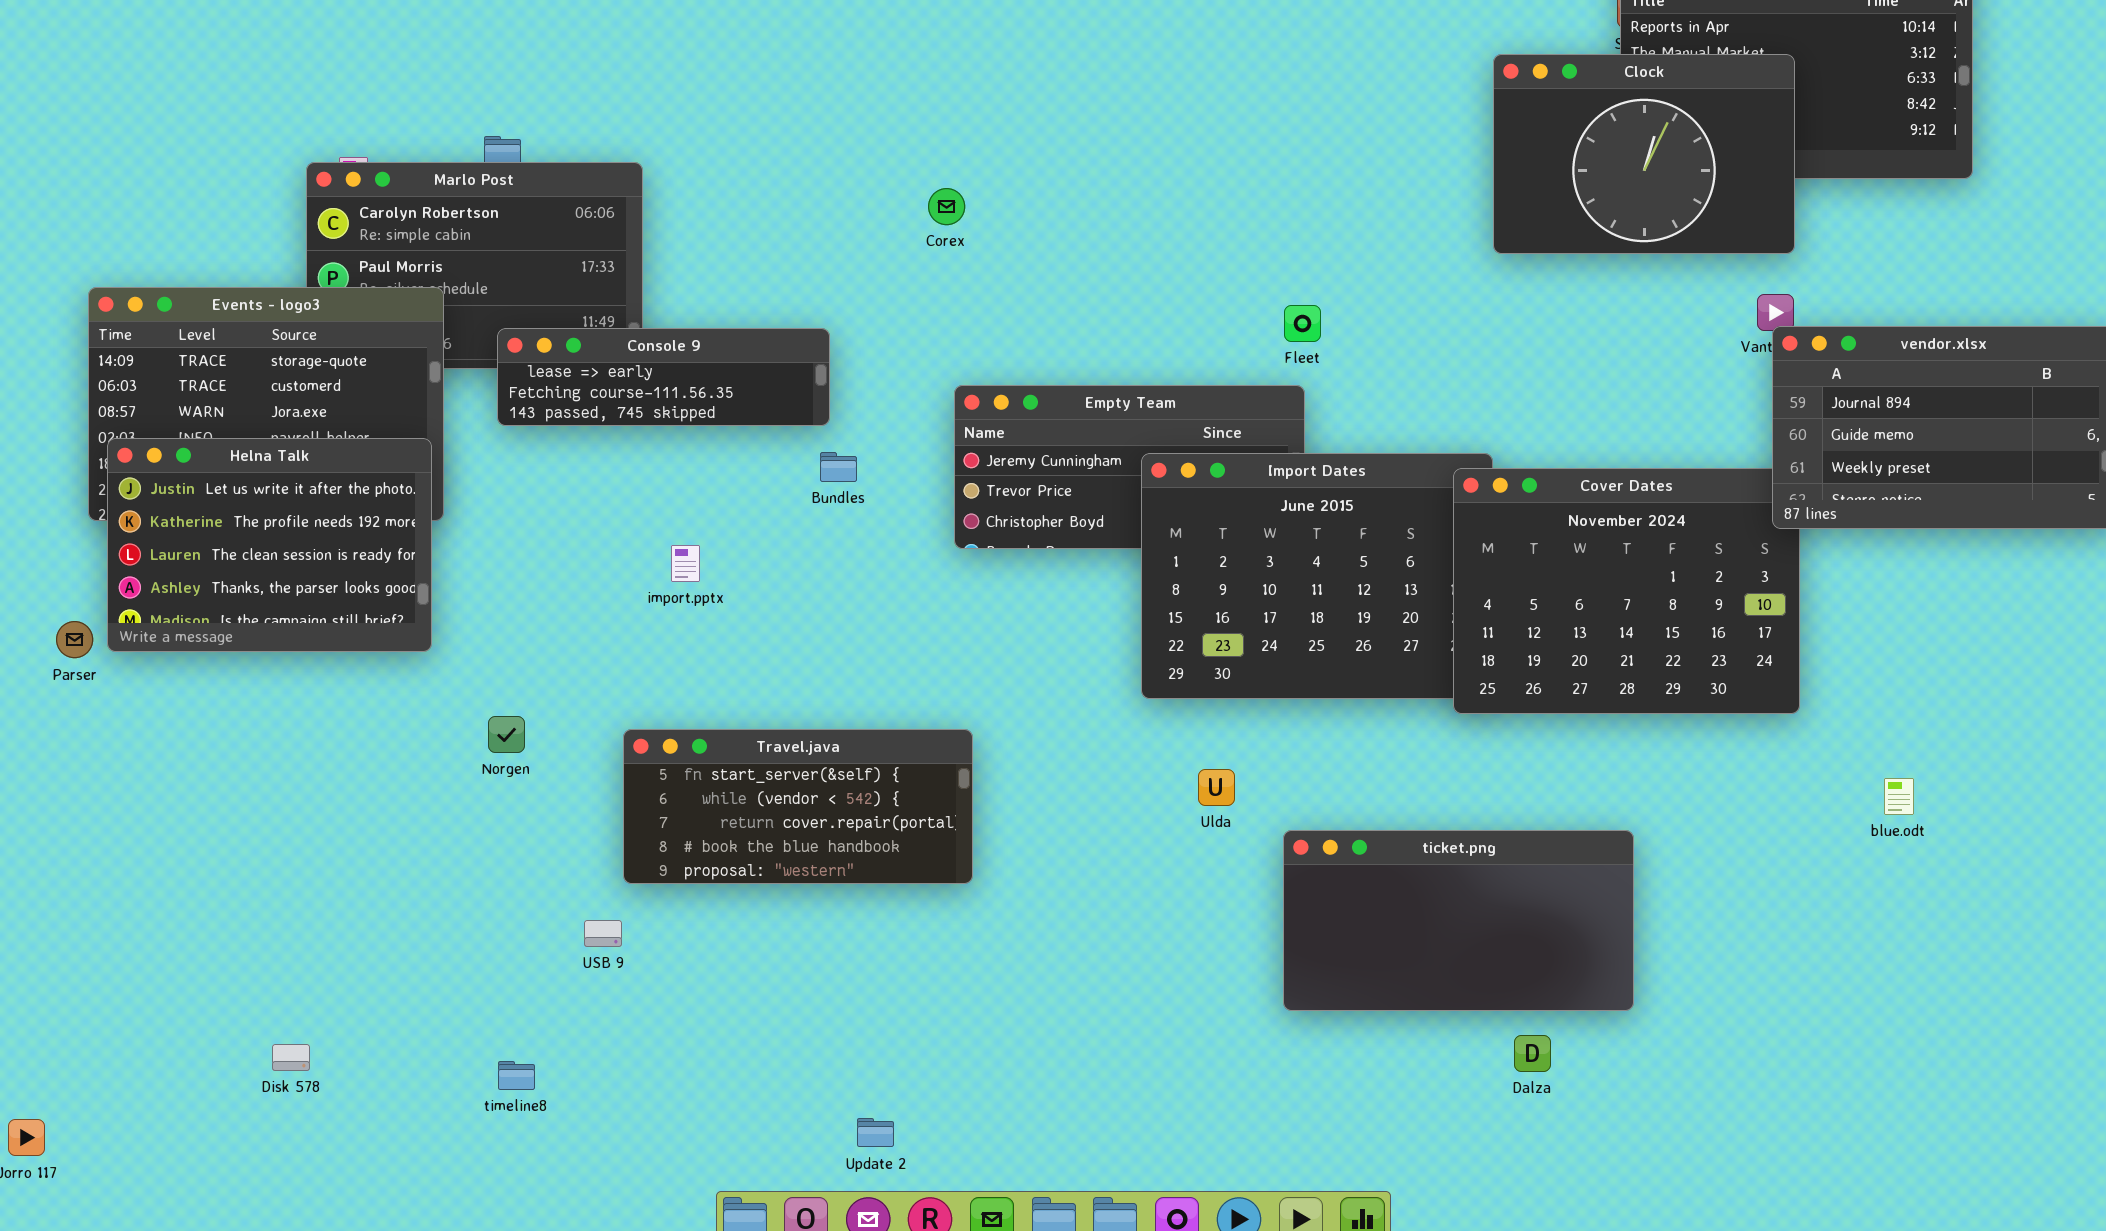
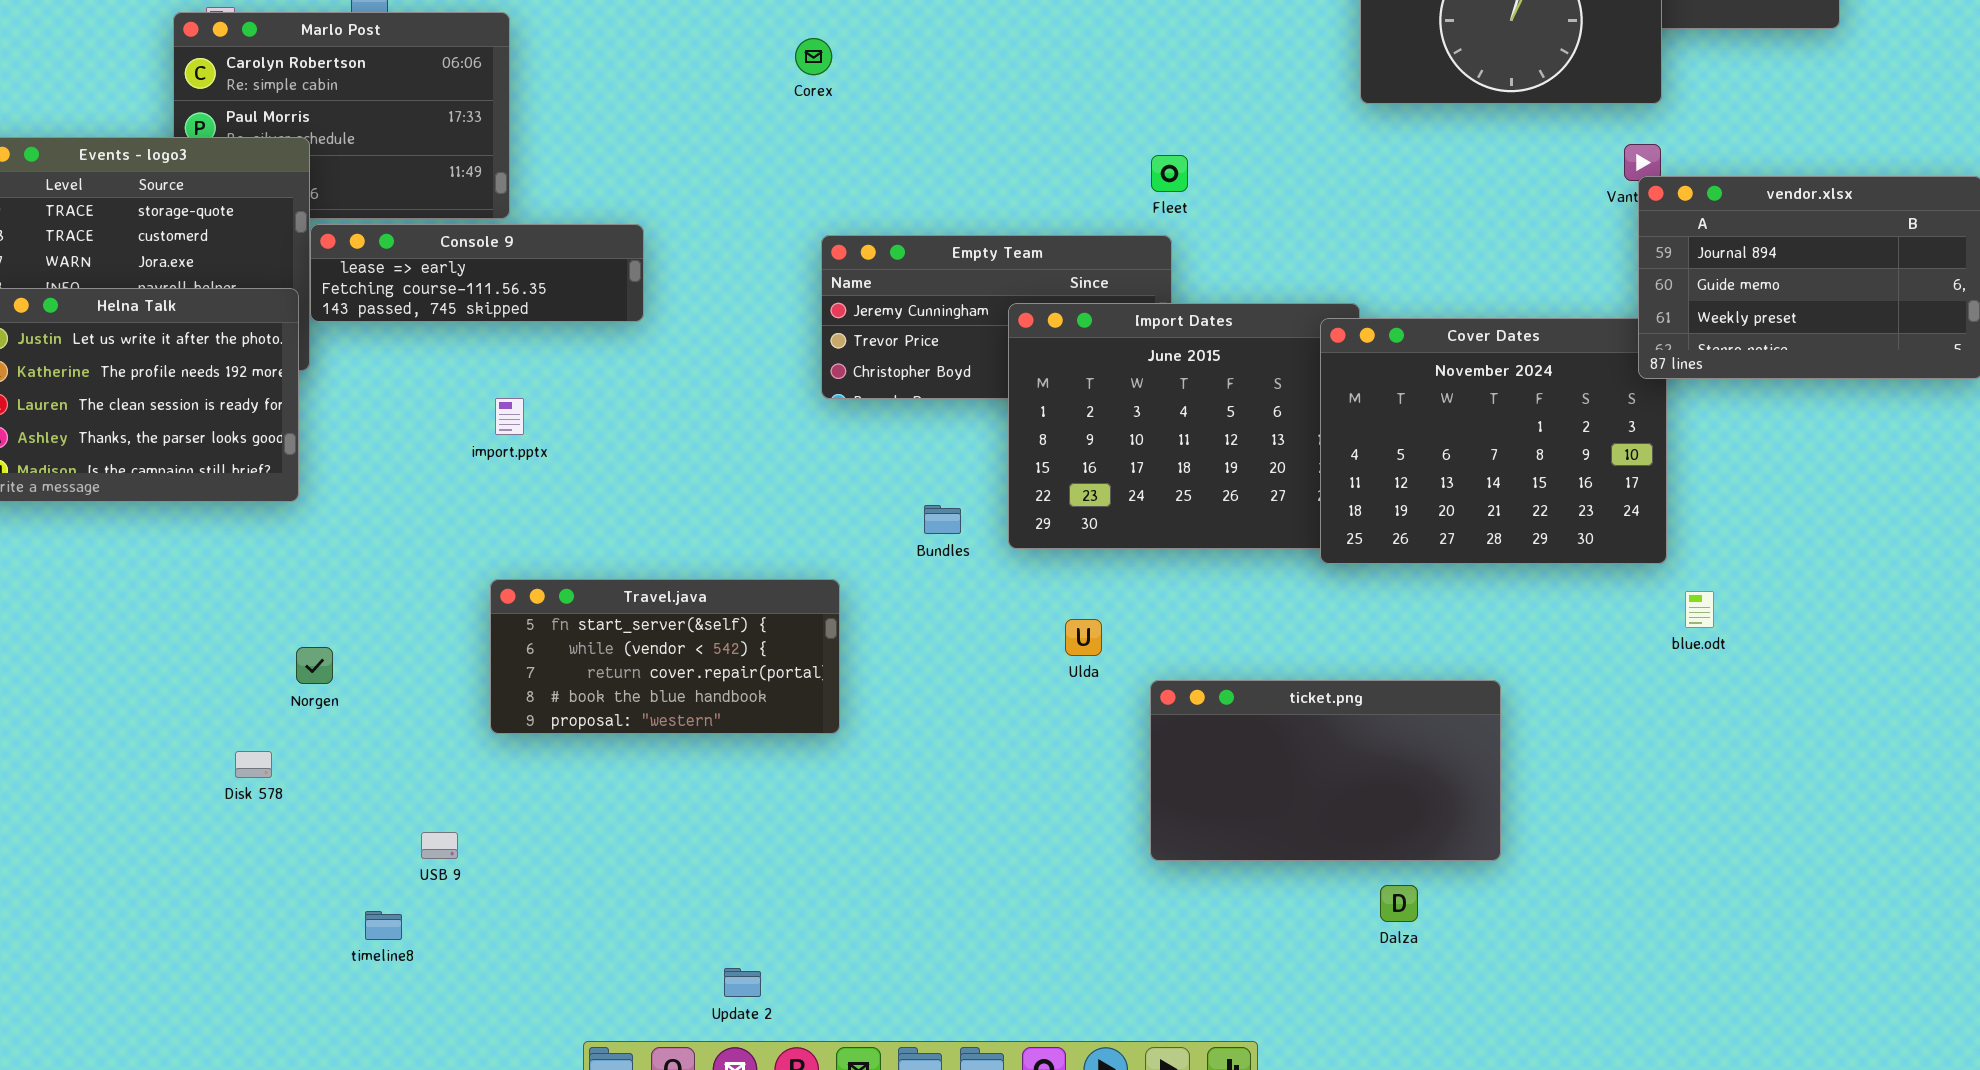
Console 9: [497,328,830,426] -> [310,224,644,322], moved
Bundles: [820,452,857,482] -> [924,505,961,534], moved
import.pptx: [671,545,700,582] -> [495,398,524,435], moved
Norgen: [488,716,525,753] -> [296,647,333,684], moved
blue.odt: [1884,778,1914,815] -> [1685,591,1714,628], moved
USB 9: [584,920,622,947] -> [421,832,458,859], moved
Disk 578: [272,1044,310,1071] -> [235,751,272,778], moved

